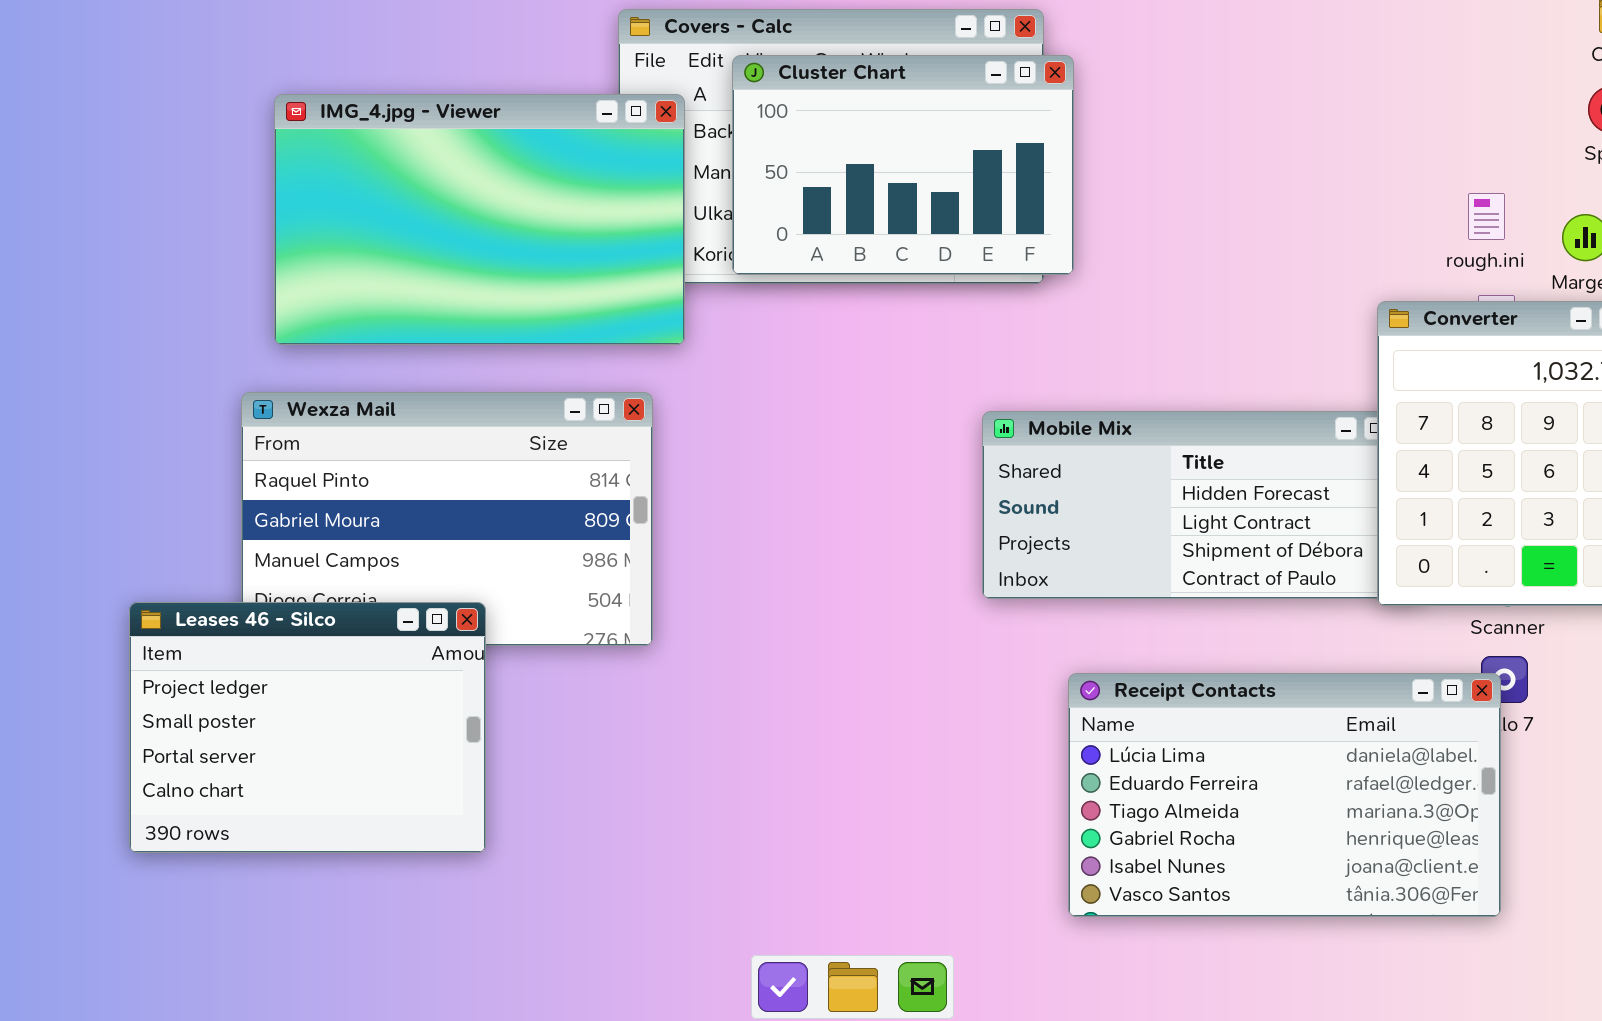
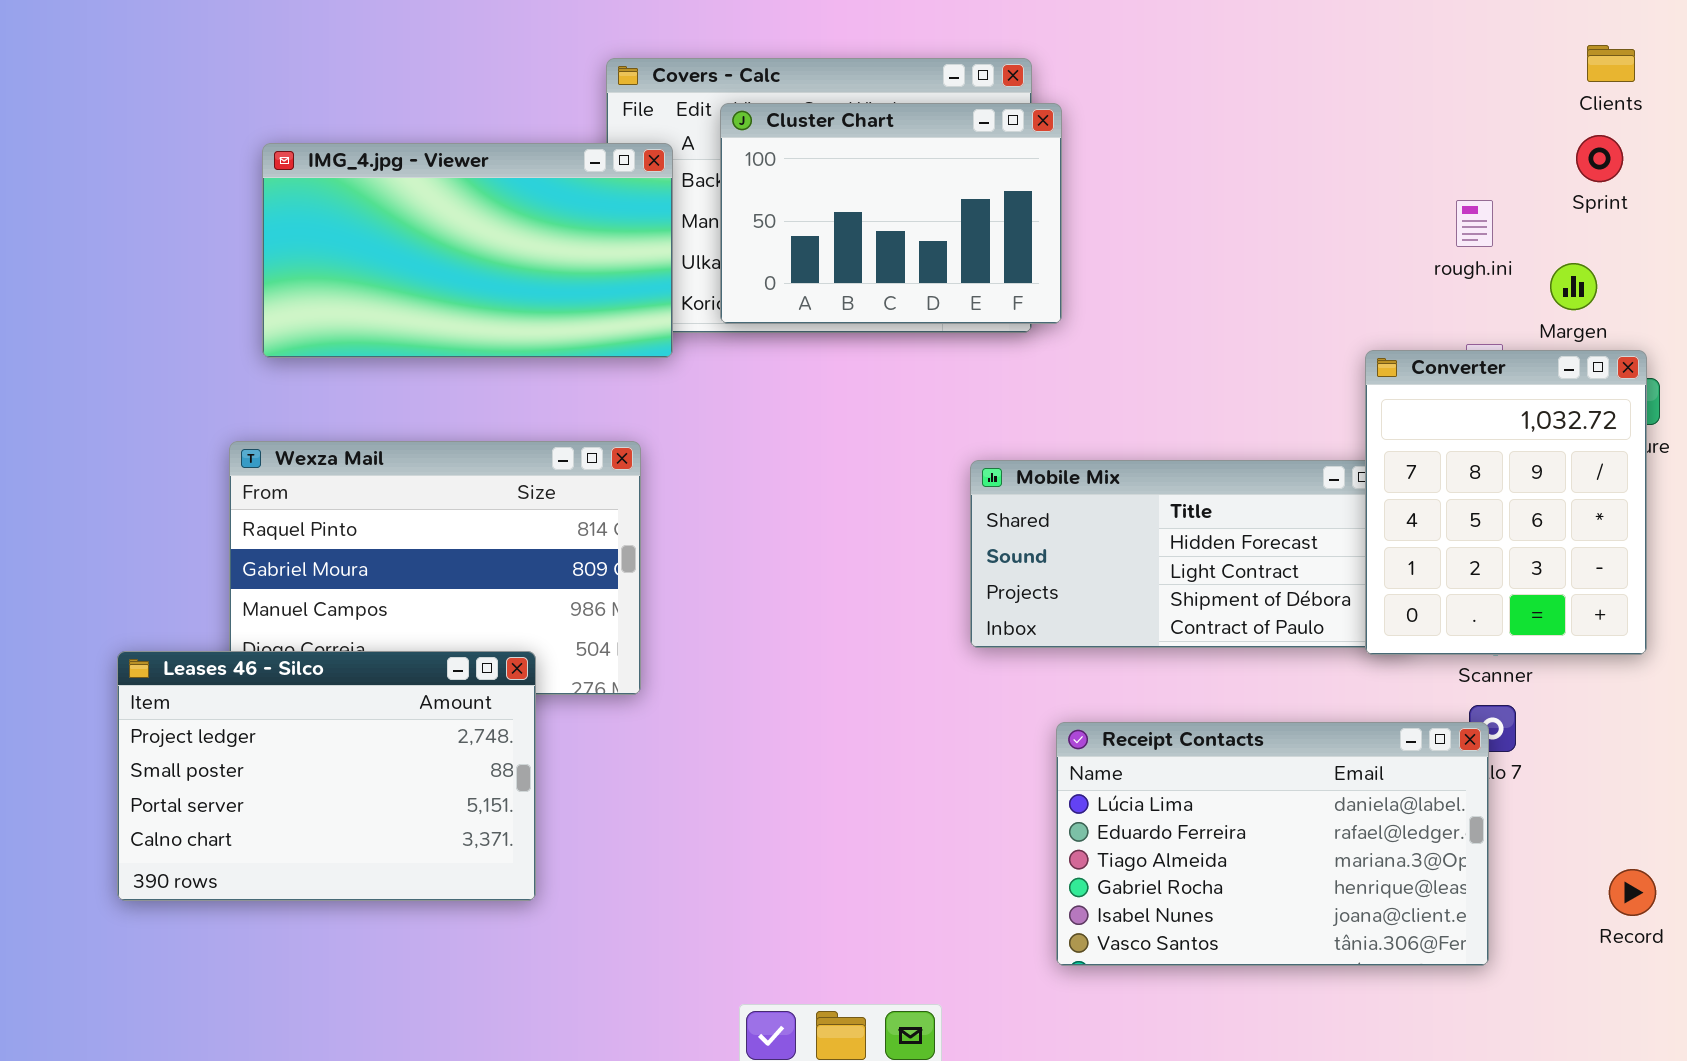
IMG_4.jpg - Viewer: [274,94,685,345] -> [262,143,673,358], resized
rough.ini: [1468,193,1505,240] -> [1456,200,1493,247], moved
Leases 46 - Silco: [129,602,486,853] -> [117,651,536,901], resized

